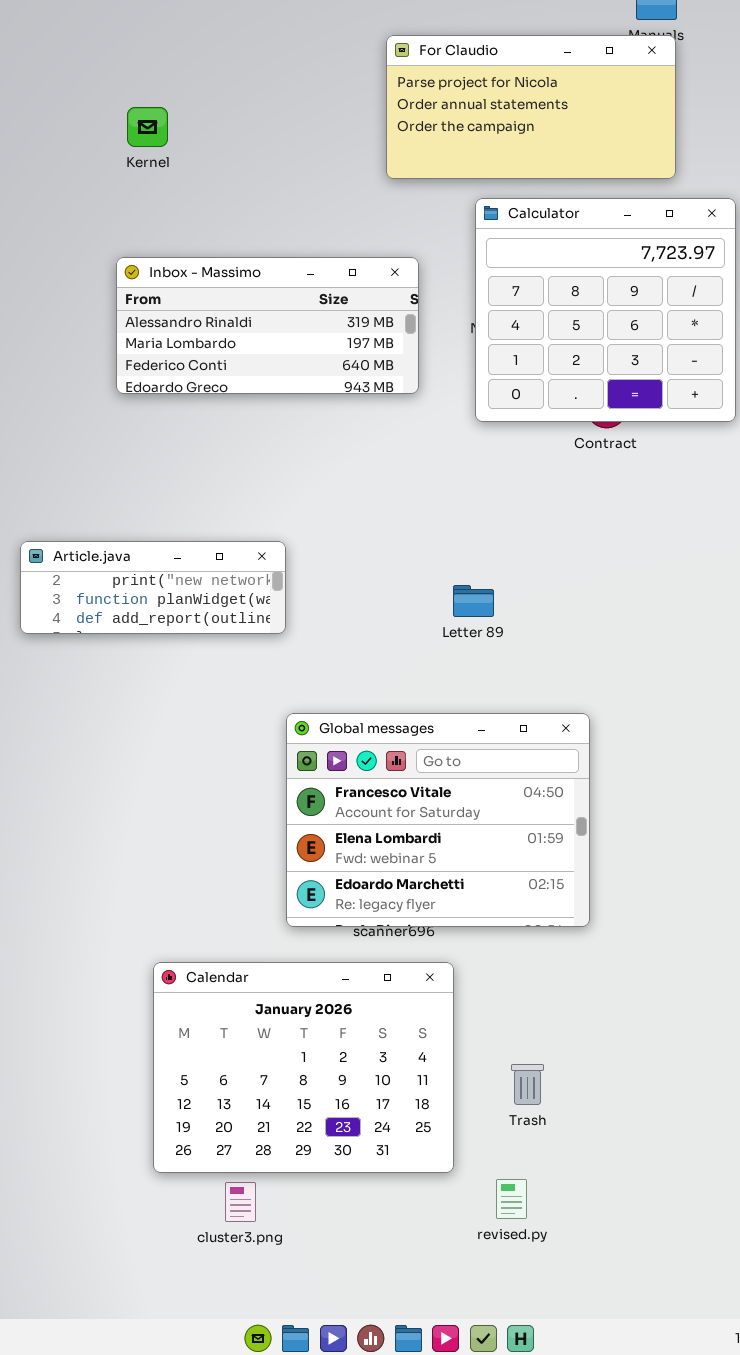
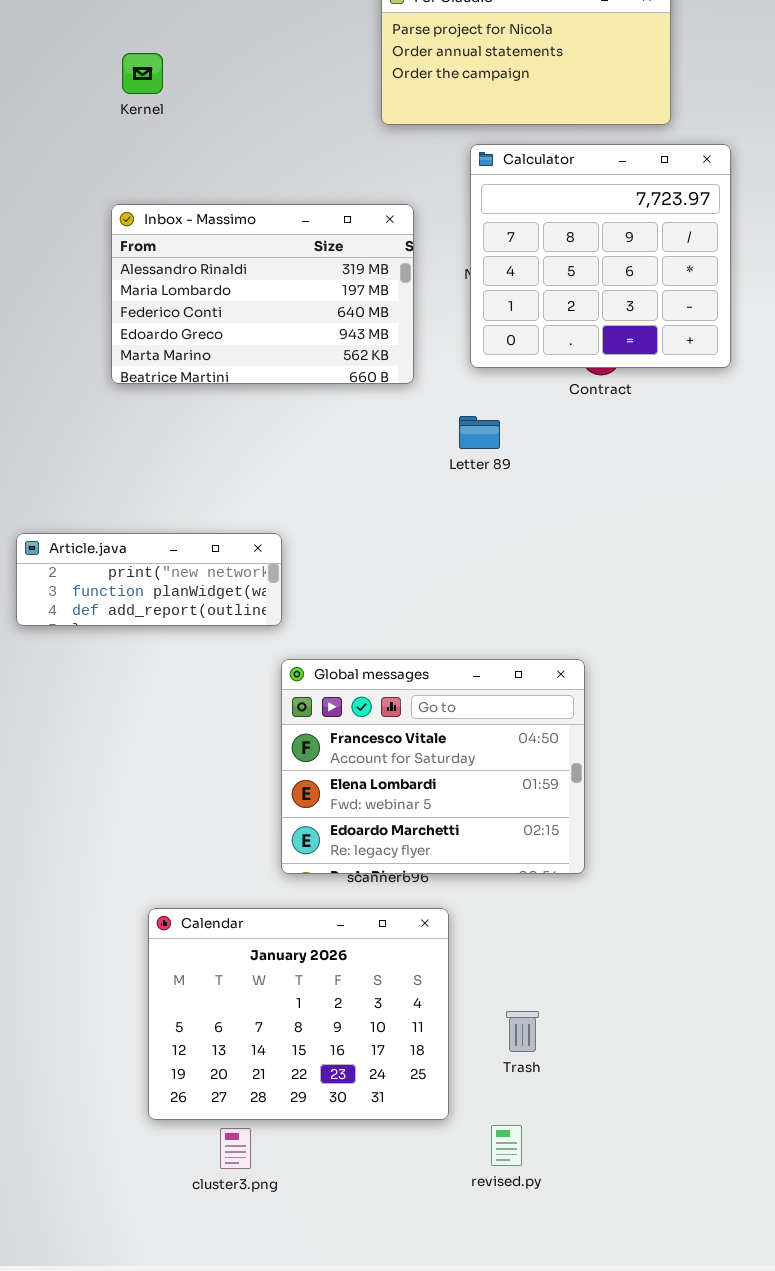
Inbox - Massimo: [116,257,419,394] -> [111,204,414,384], resized
Article.java: [20,541,286,634] -> [16,533,282,626], moved
Letter 89: [453,585,494,617] -> [459,416,500,449], moved

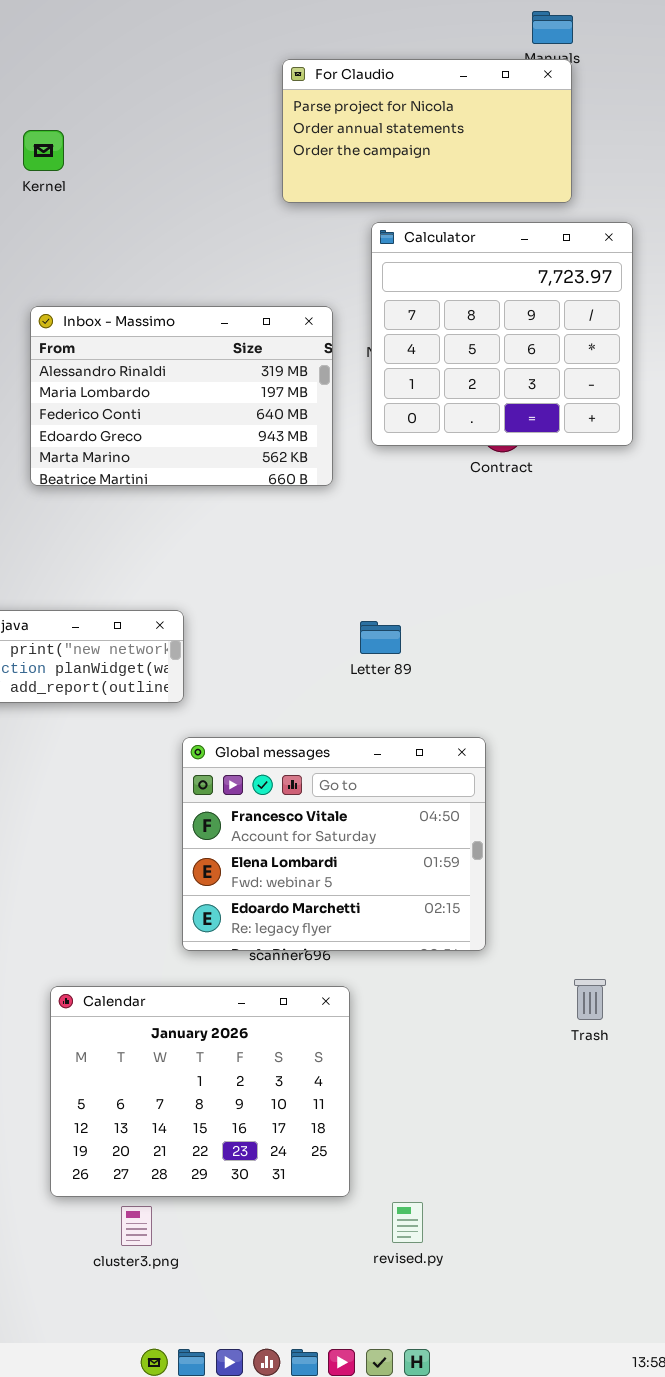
Inbox - Massimo: [111,204,414,384] -> [30,306,333,486], moved
Letter 89: [459,416,500,449] -> [360,621,401,654], moved
Trash: [506,1011,539,1052] -> [574,979,606,1020], moved

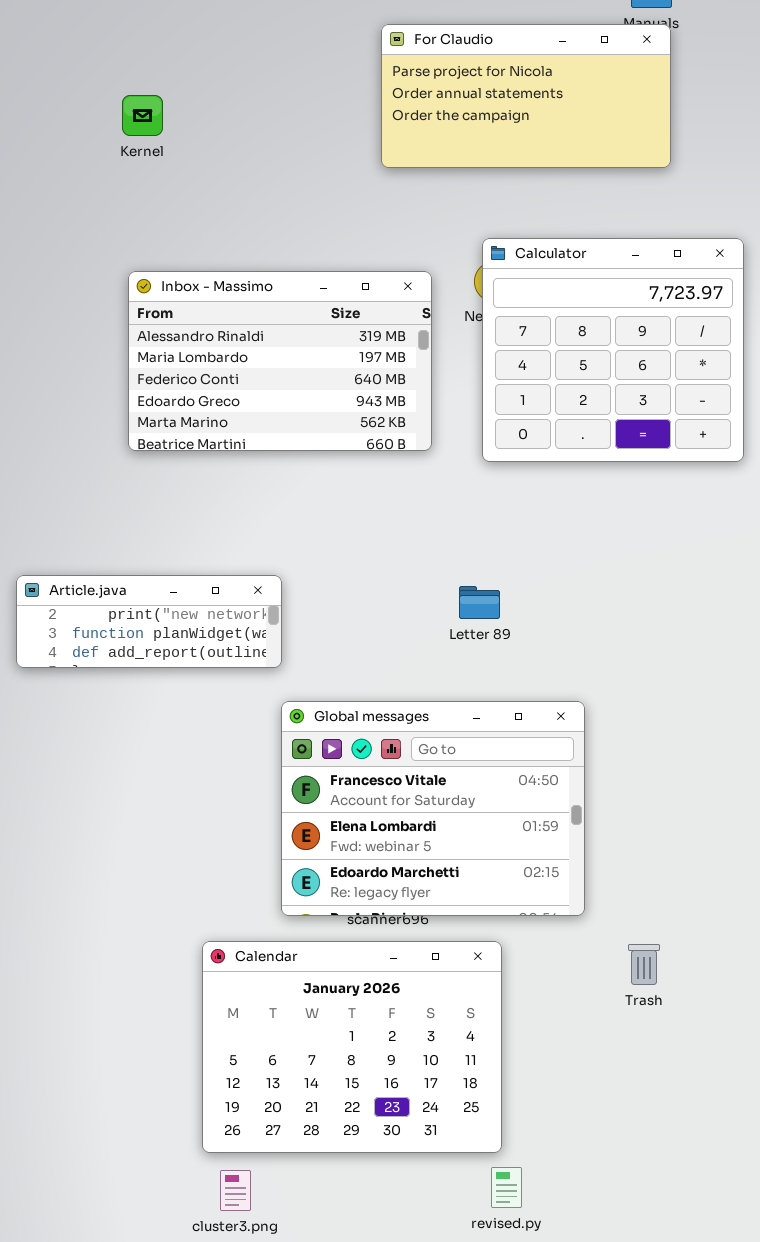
Calculator: [371,222,633,446] -> [482,238,744,462], moved
Trash: [574,979,606,1020] -> [628,944,660,985], moved
Calendar: [50,986,350,1197] -> [202,941,502,1153], moved

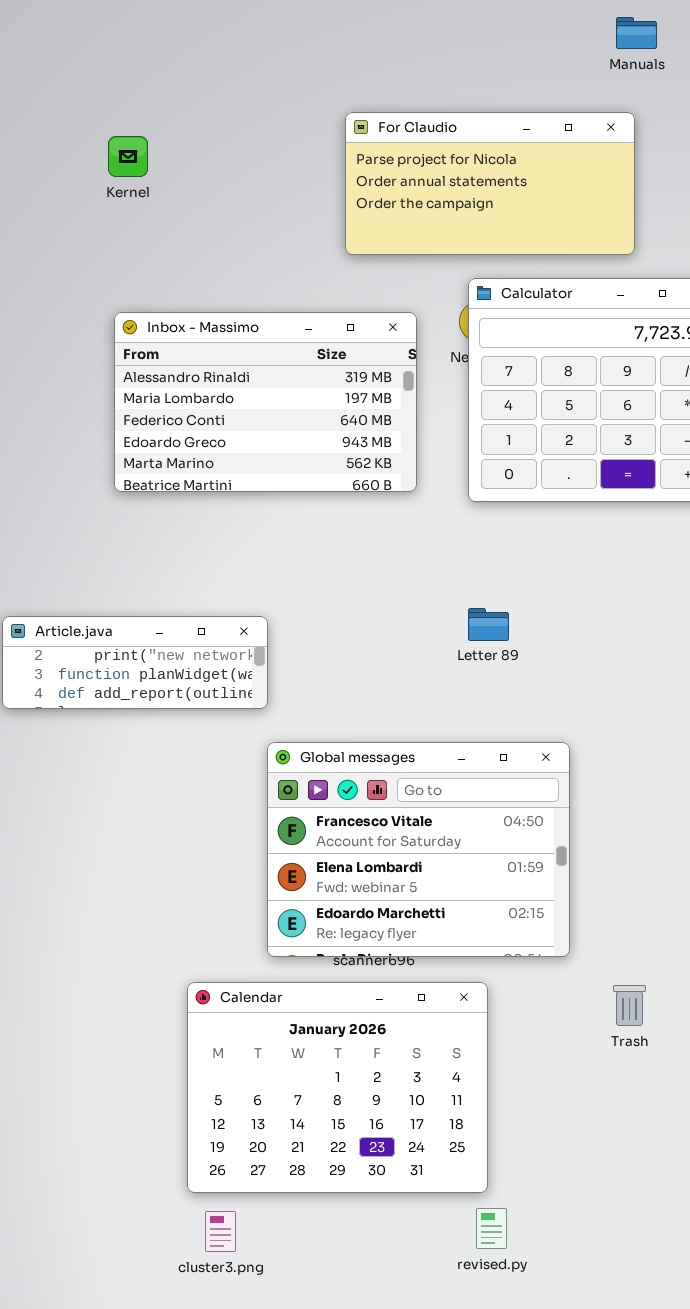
For Claudio: [381,24,671,168] -> [345,112,635,255], moved
Letter 89: [459,586,500,619] -> [468,608,509,641], moved

